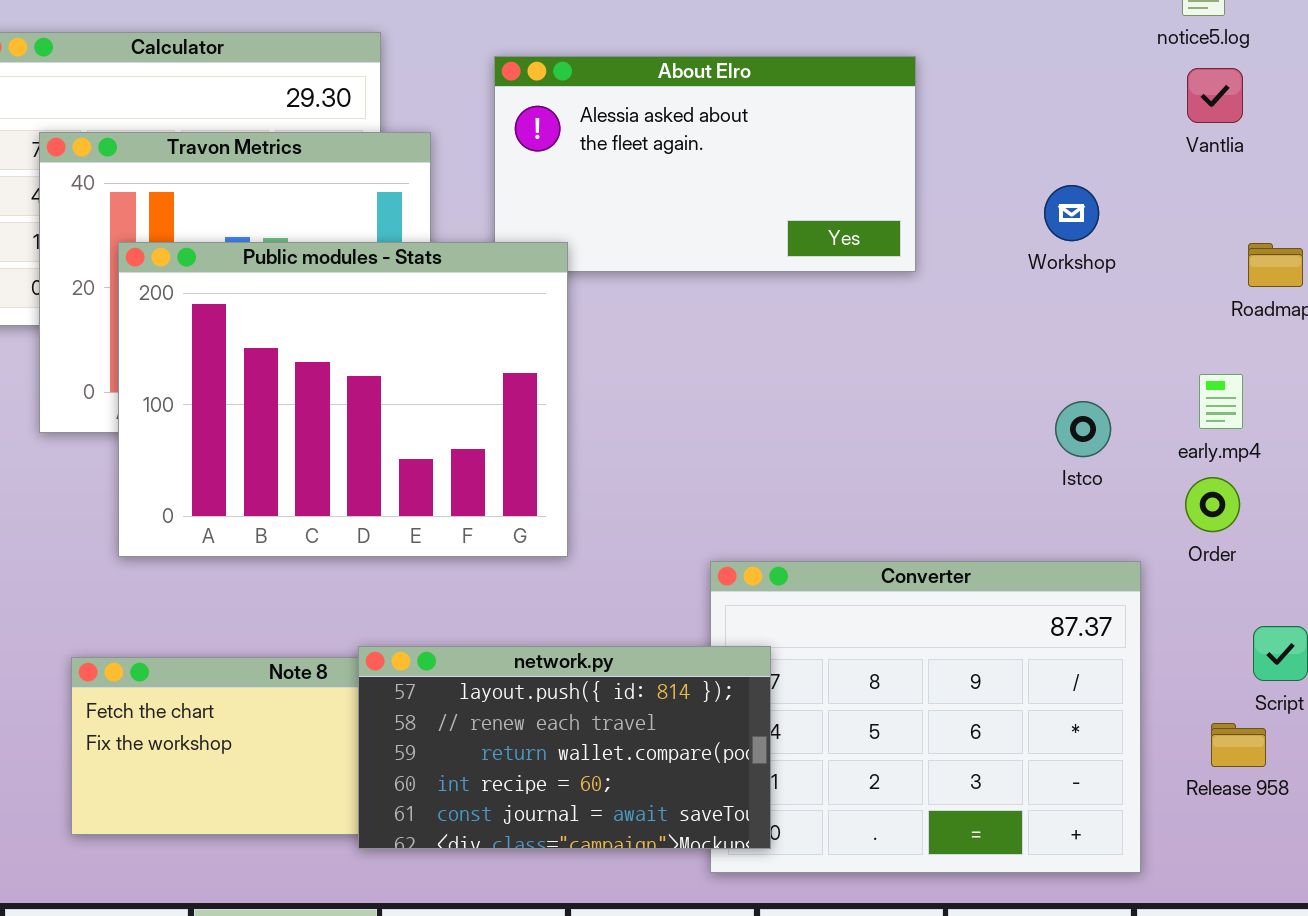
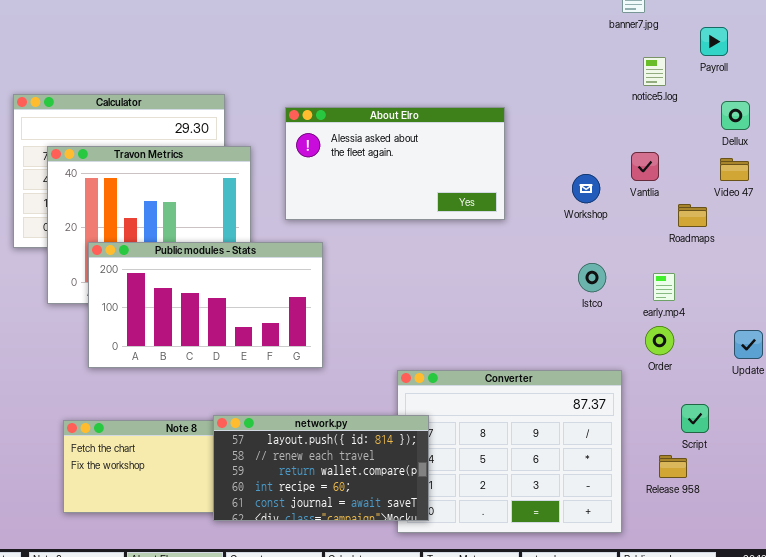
Vantlia: [1187,68,1243,123] -> [631,152,659,181], moved
Public modules - Stats: [118,242,568,557] -> [88,242,323,368], resized
Istco: [1055,401,1111,457] -> [578,263,606,292], moved

